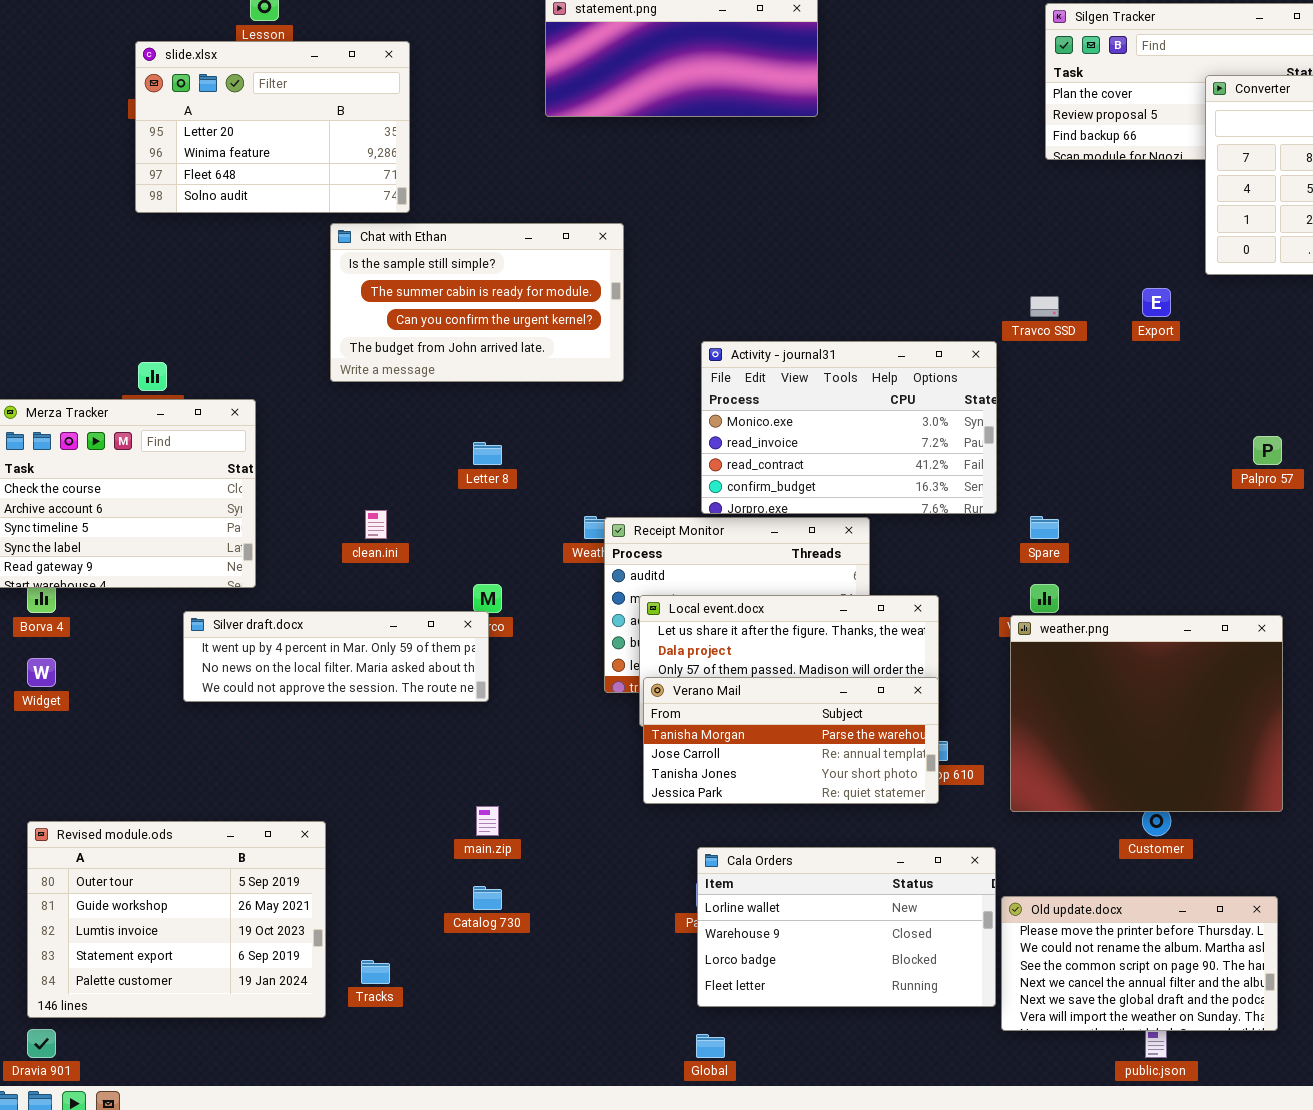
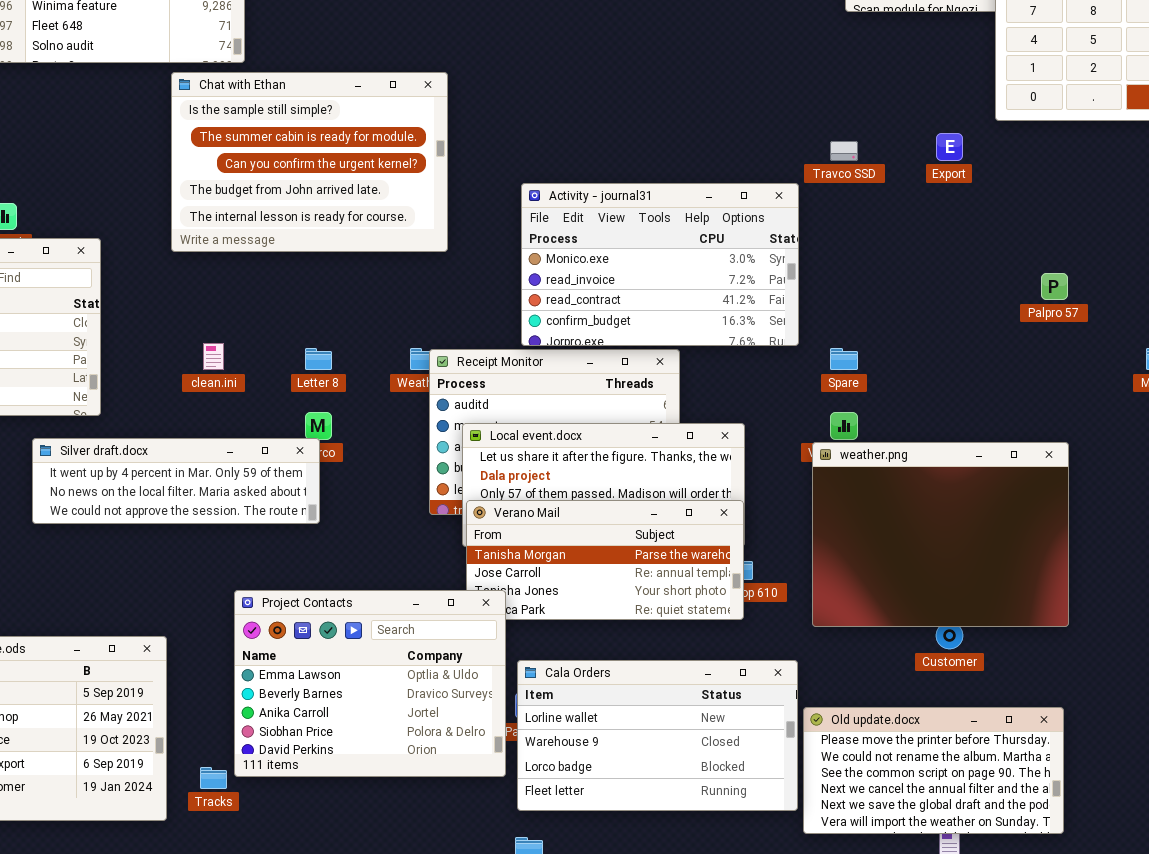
Chat with Ethan: [330,223,624,382] -> [171,72,448,252], resized
Letter 8: [473,442,502,465] -> [305,348,332,370], moved
Project Contacts: none -> [234,590,506,777], opened

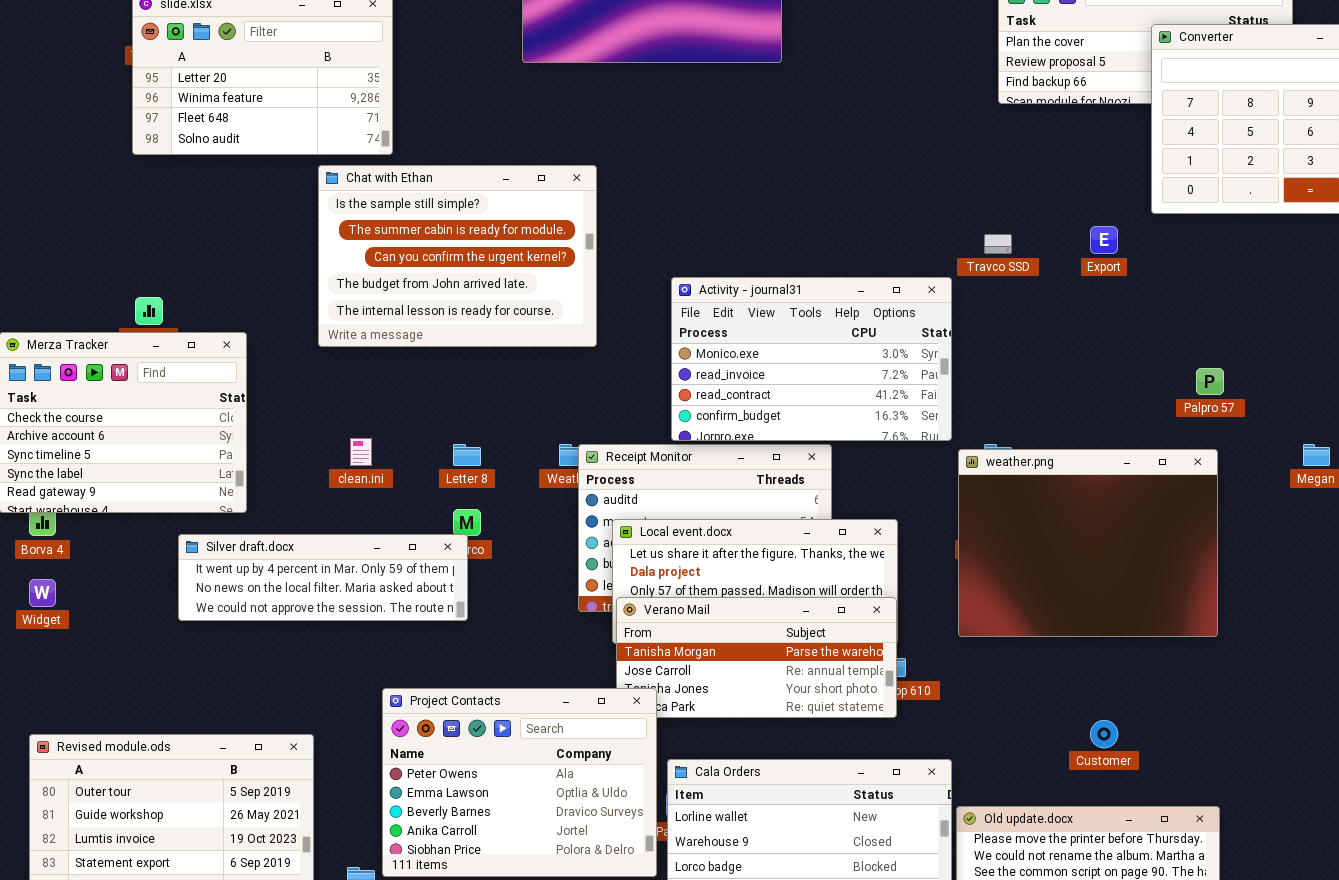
weather.png: [812,442,1069,627] -> [958,449,1218,637], moved
Project Contacts: [234,590,506,777] -> [382,688,657,877], scrolled up 1 row

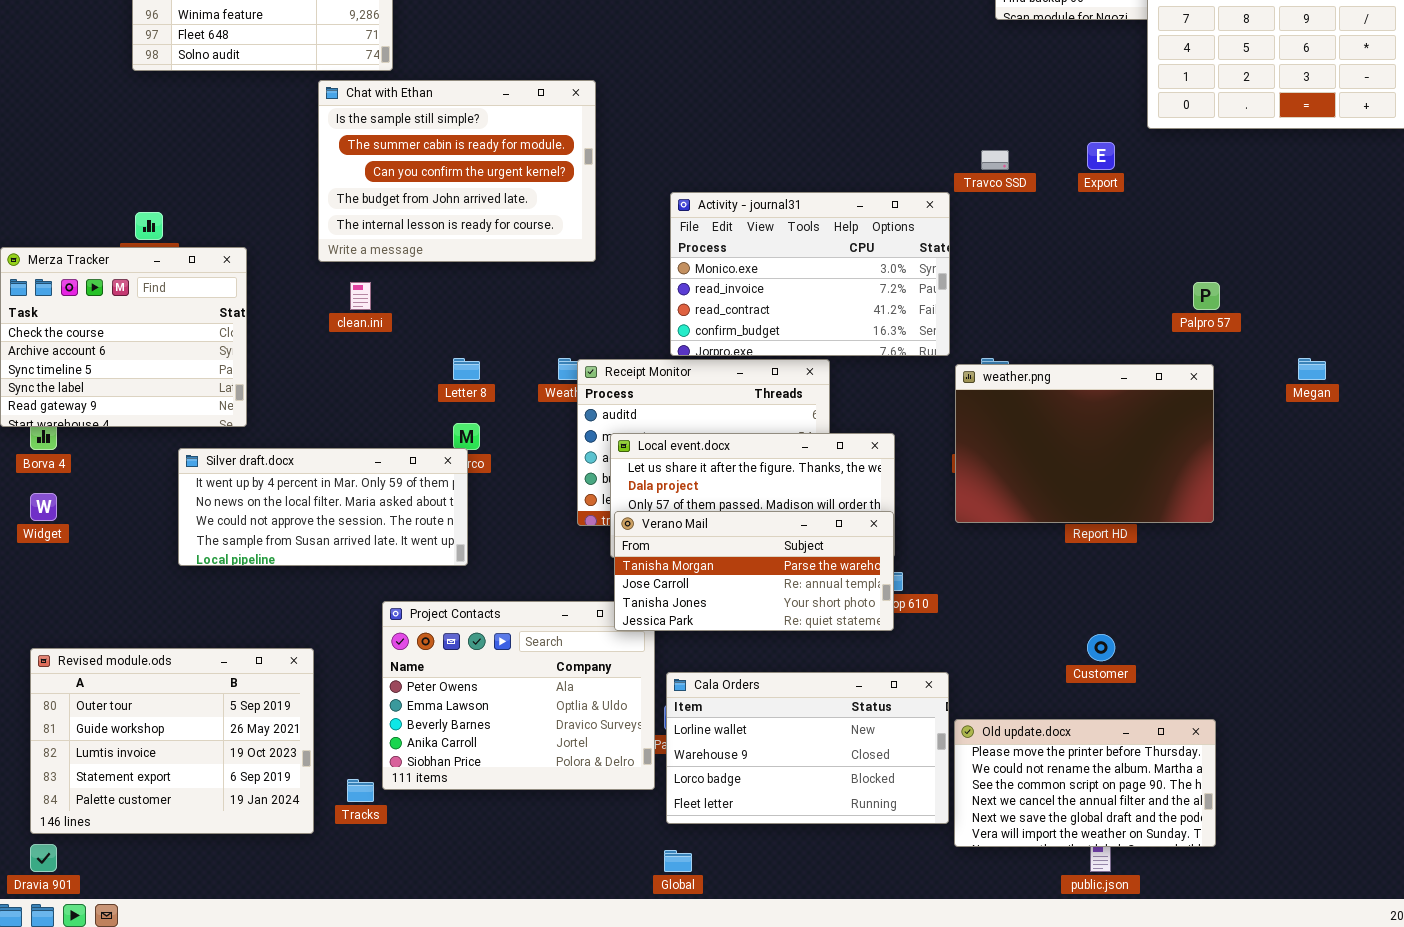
clean.ini: [350,438,372,466] -> [350,282,371,310], moved
weather.png: [958,449,1218,637] -> [955,364,1214,523], resized
Silver draft.docx: [178,534,468,621] -> [178,448,468,566], resized
Verano Mail: [616,597,897,718] -> [614,511,894,631], raised

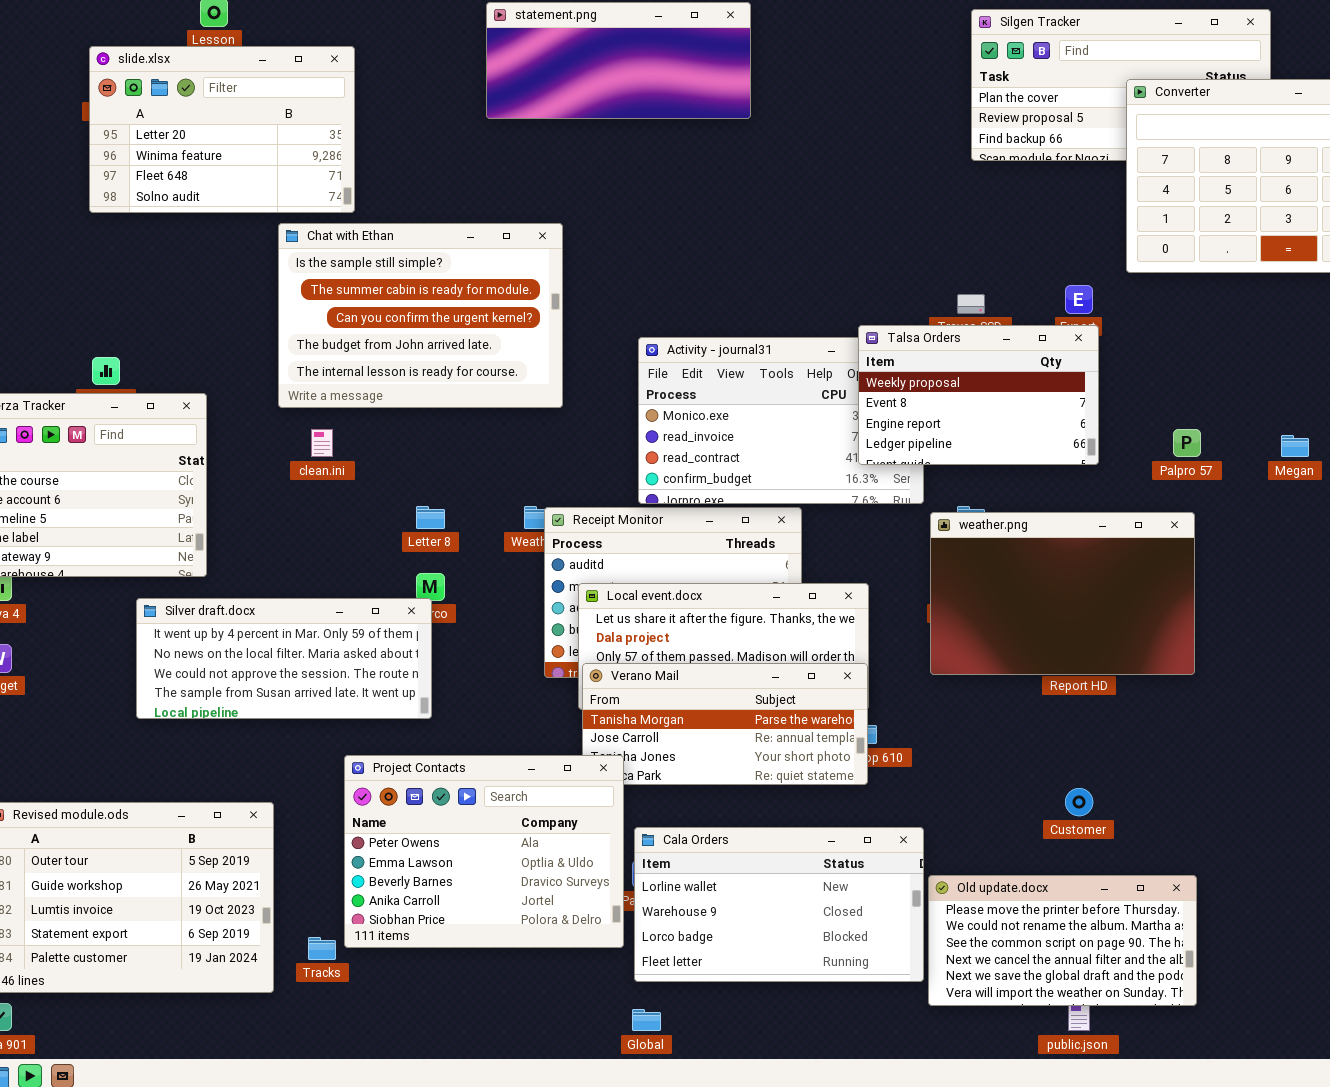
Talsa Orders: none -> [858,325,1099,465], opened
Megan: [1298,358,1326,380] -> [1281,435,1309,457], moved
Project Contacts: [382,601,655,790] -> [344,755,624,948], raised

